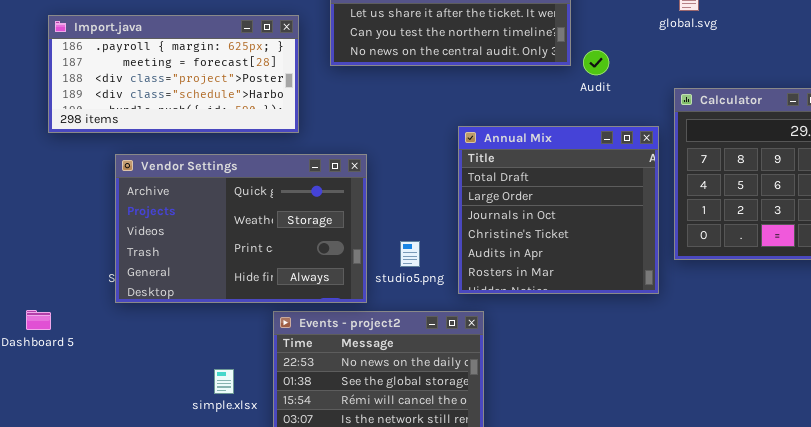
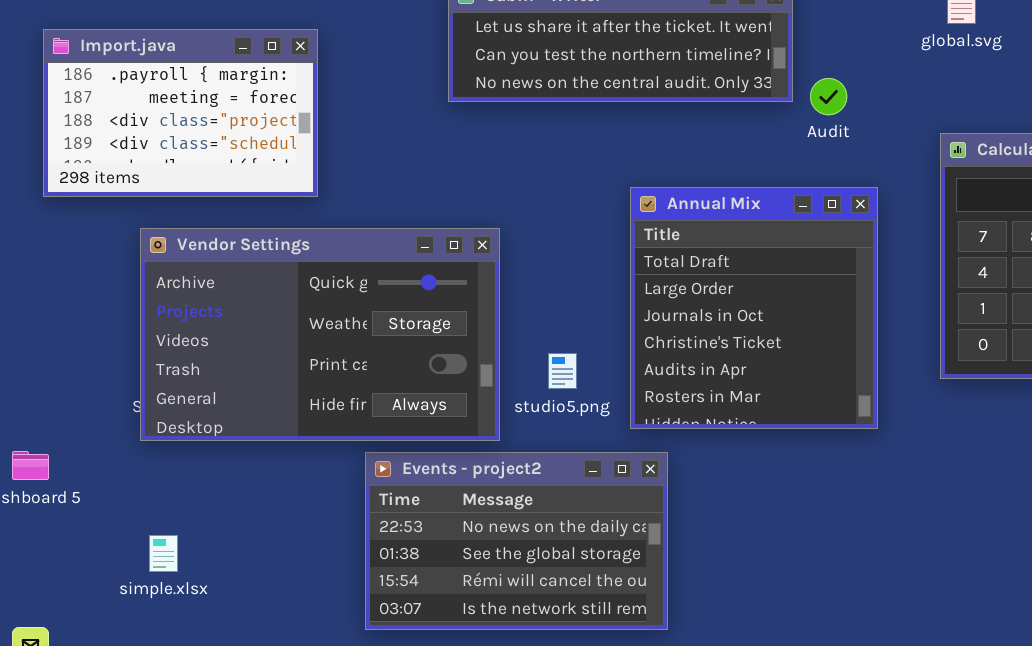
Import.java: [48,15,299,133] -> [43,29,318,197], resized
Annual Mix: [458,126,659,294] -> [630,187,878,429], resized
simple.xlsx: [214,369,234,394] -> [149,535,178,572], moved

